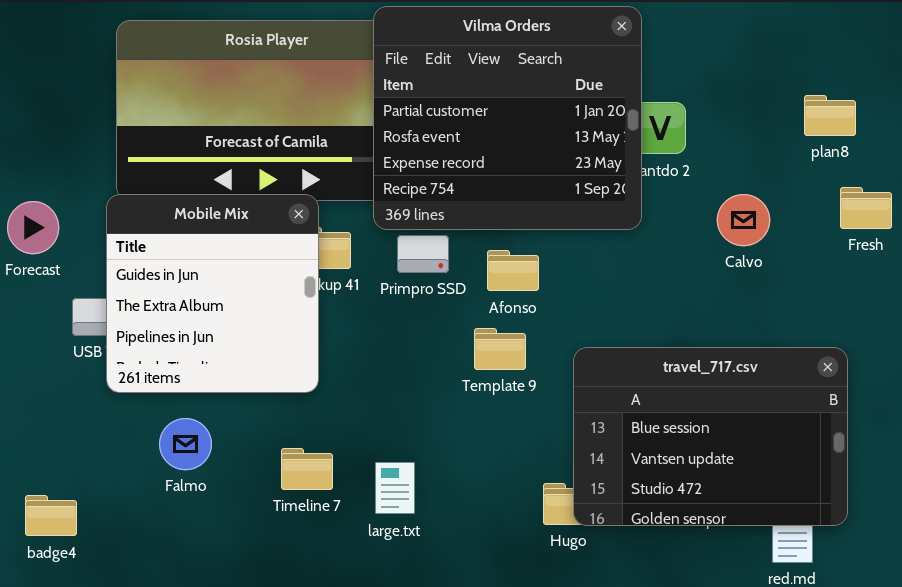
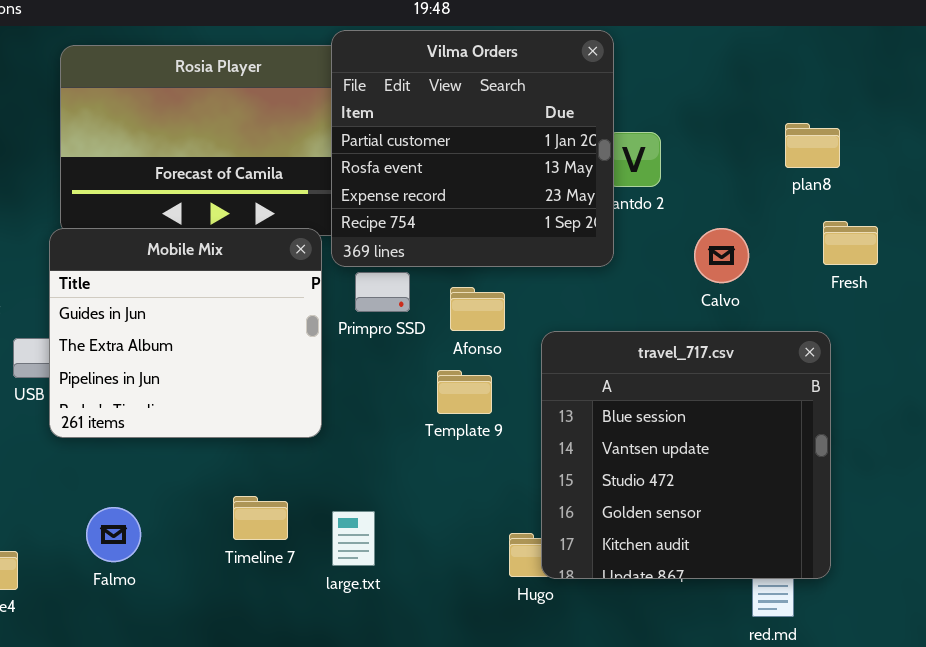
Mobile Mix: [106,194,319,393] -> [49,228,322,438], resized
travel_717.csv: [573,347,848,526] -> [541,331,831,579], resized
Falmo: [159,418,212,470] -> [86,507,141,562], moved

